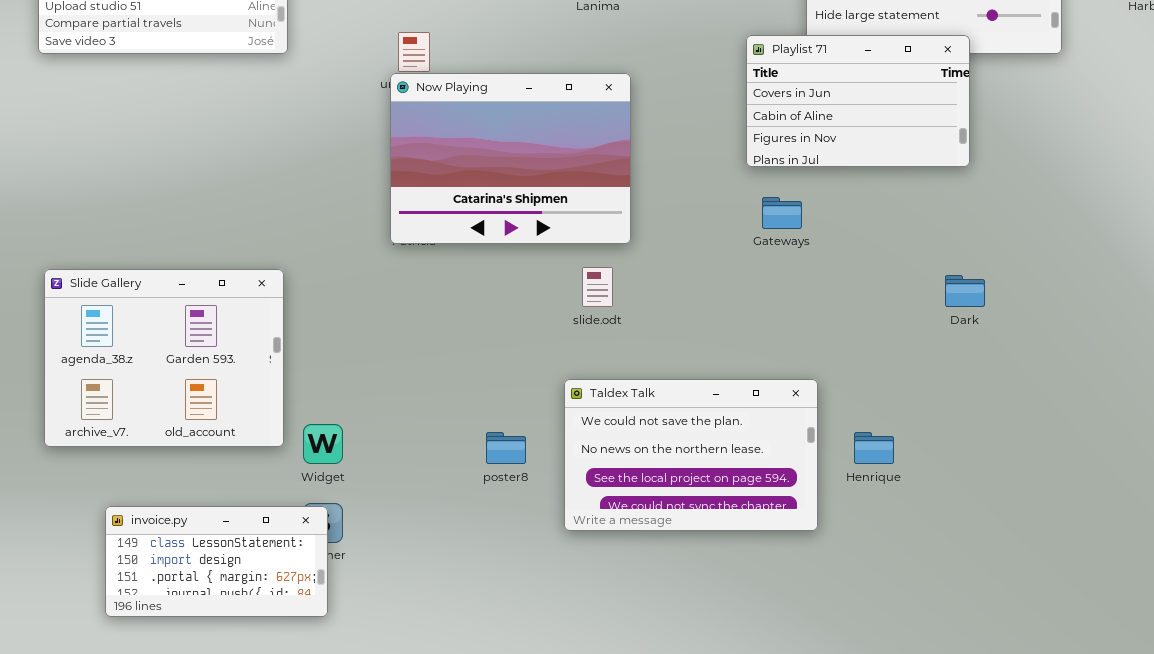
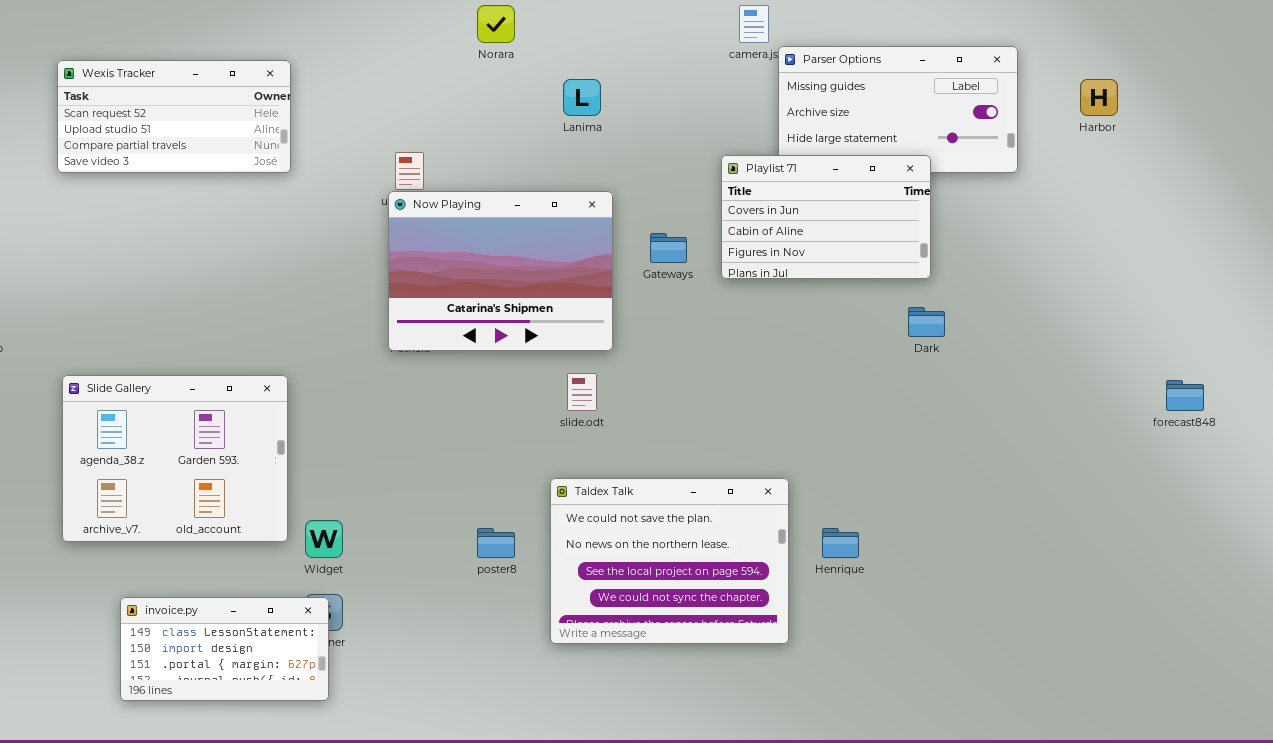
Gateways: [762,197,802,229] -> [650,233,687,263], moved
Dark: [945,275,985,307] -> [908,307,945,337], moved
Taldex Talk: [564,379,818,531] -> [550,478,789,644], resized

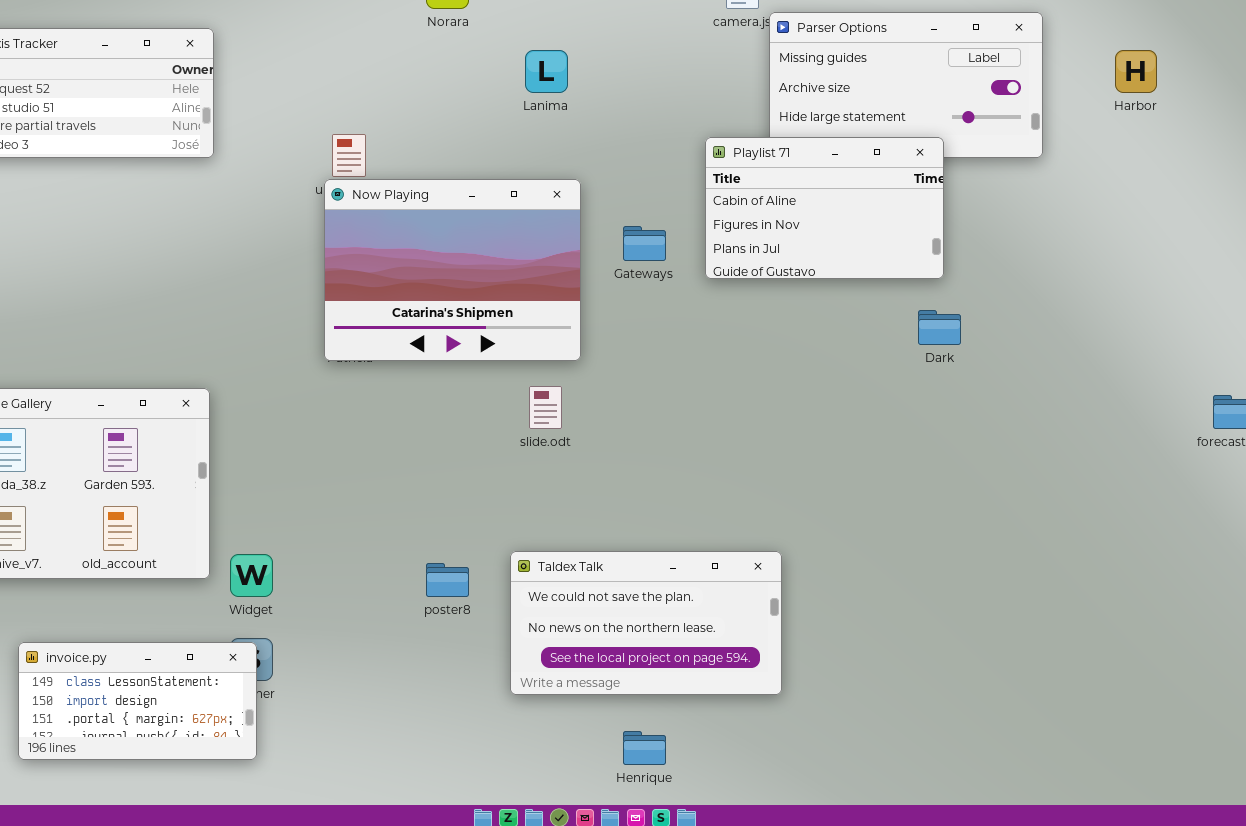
Playlist 71: [721,155,931,279] -> [705,137,944,279], scrolled down 1 row
Taldex Talk: [550,478,789,644] -> [510,551,782,695], resized
Henrique: [822,528,859,558] -> [623,731,666,765], moved

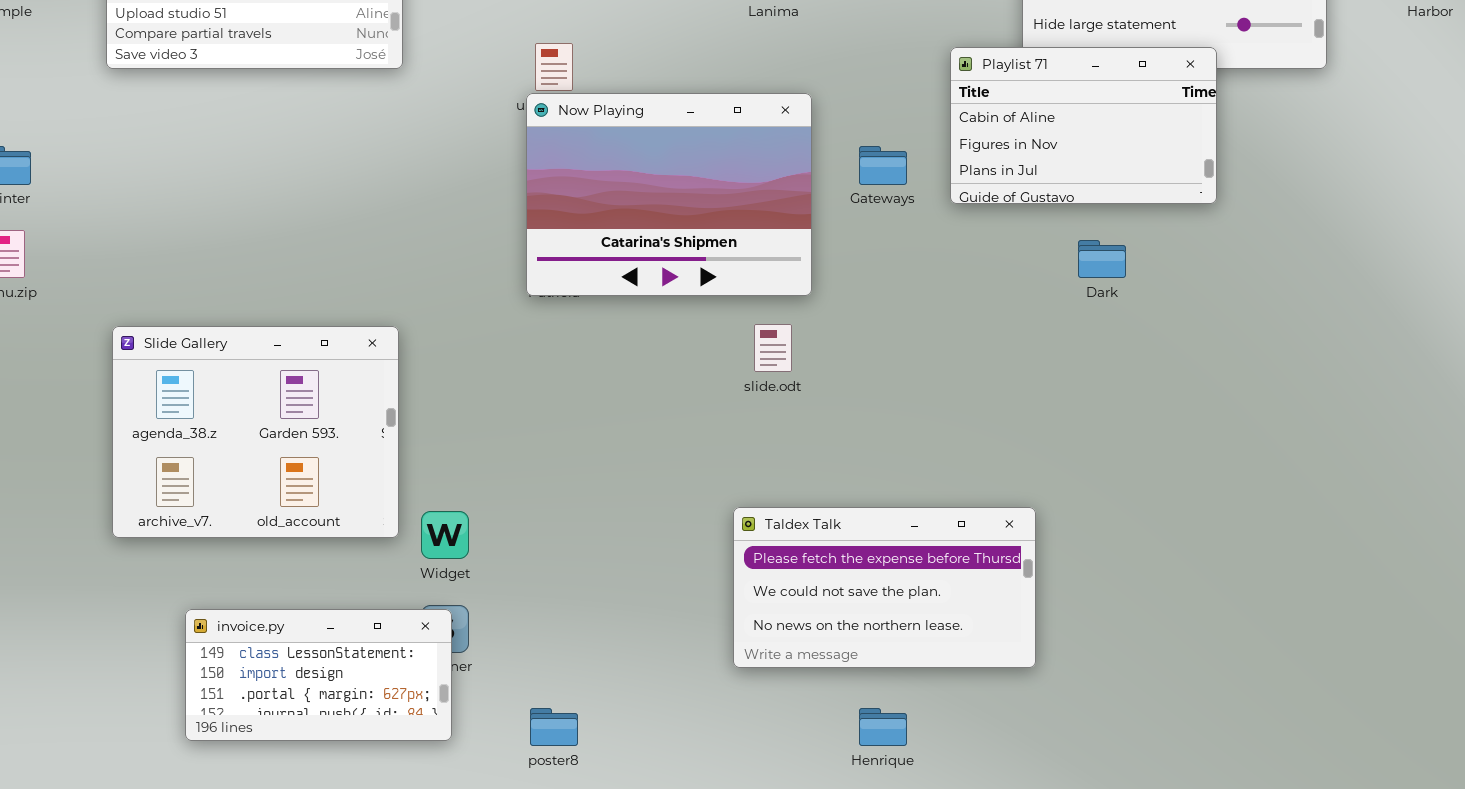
Dark: [918,310,961,345] -> [1078,240,1126,278], moved
Taldex Talk: [510,551,782,695] -> [733,507,1036,668], scrolled up 1 row
poster8: [426,563,469,597] -> [530,708,578,746], moved

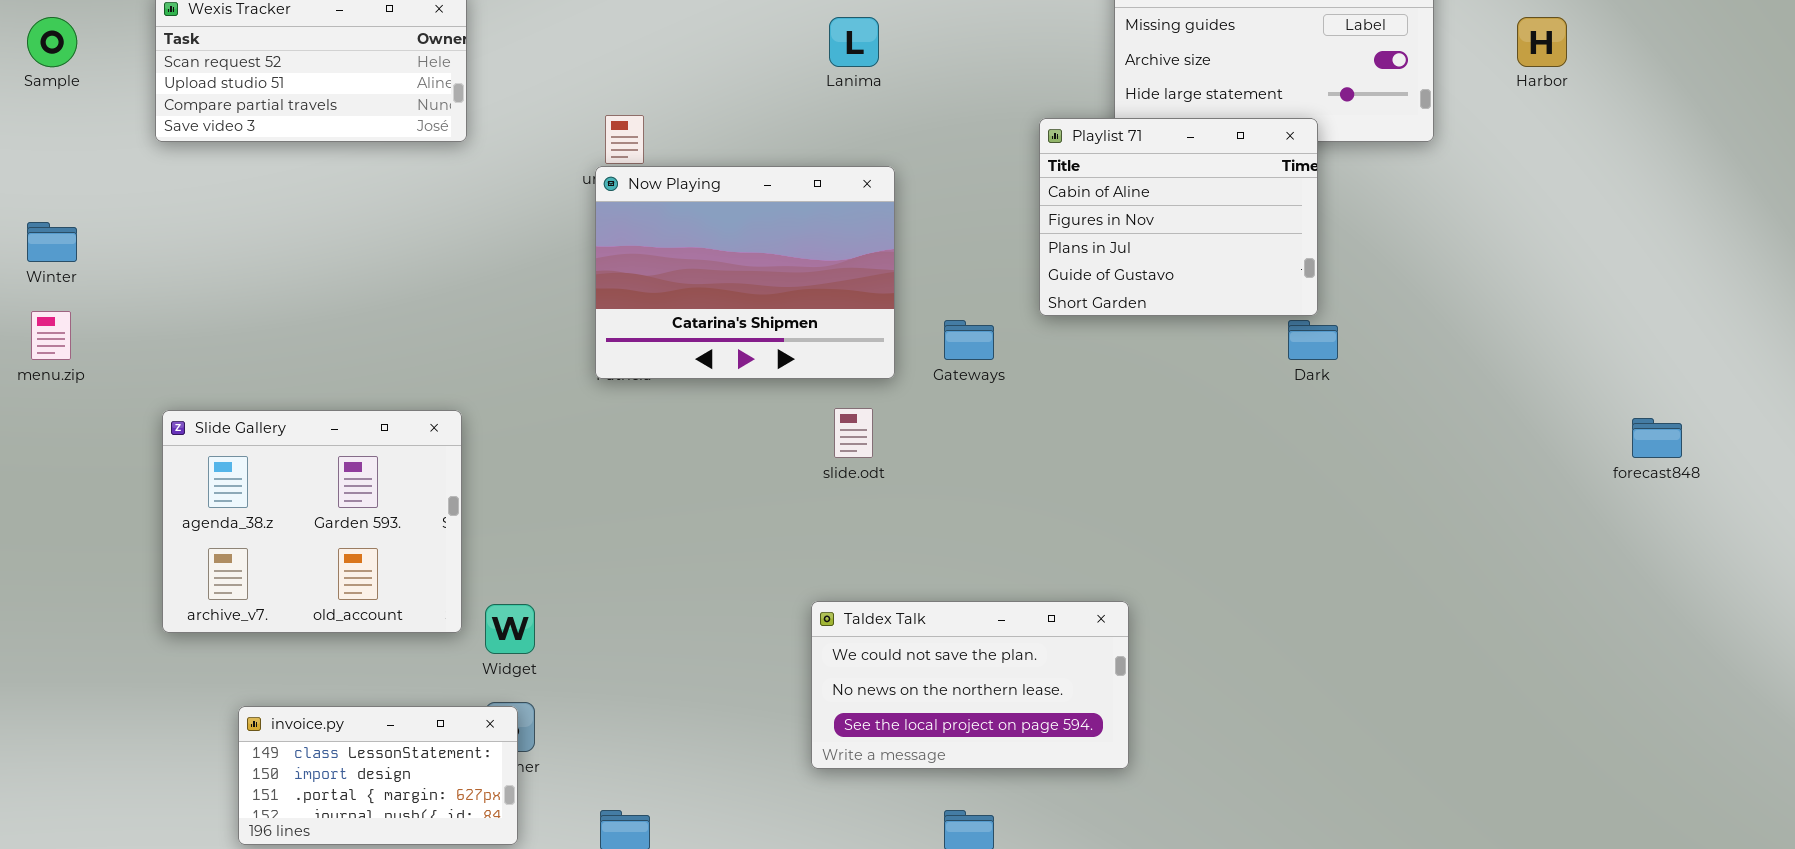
Playlist 71: [950,47,1217,204] -> [1039,118,1318,316], resized
Gateways: [859,146,907,185] -> [944,320,994,360], moved
Dark: [1078,240,1126,278] -> [1288,320,1338,360], moved
Taldex Talk: [733,507,1036,668] -> [811,601,1129,769], scrolled down 1 row

